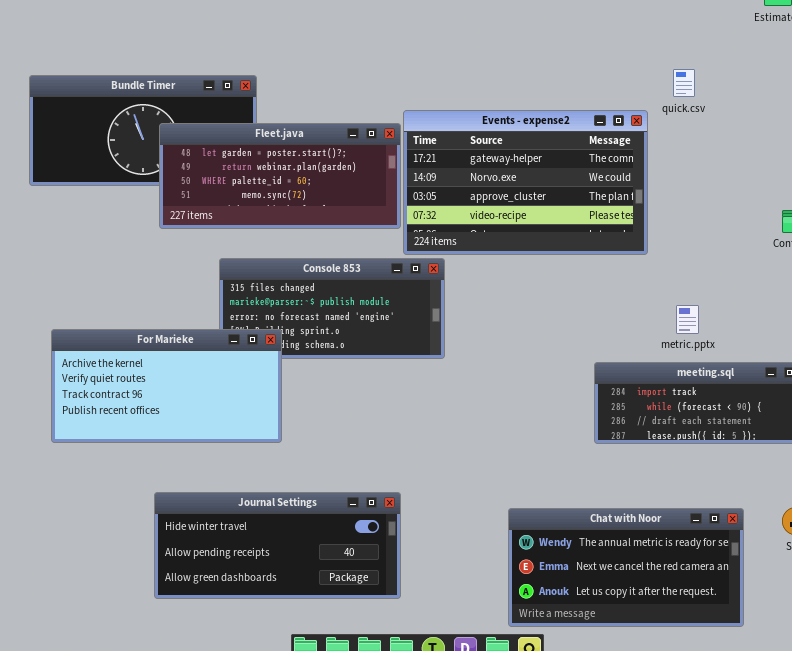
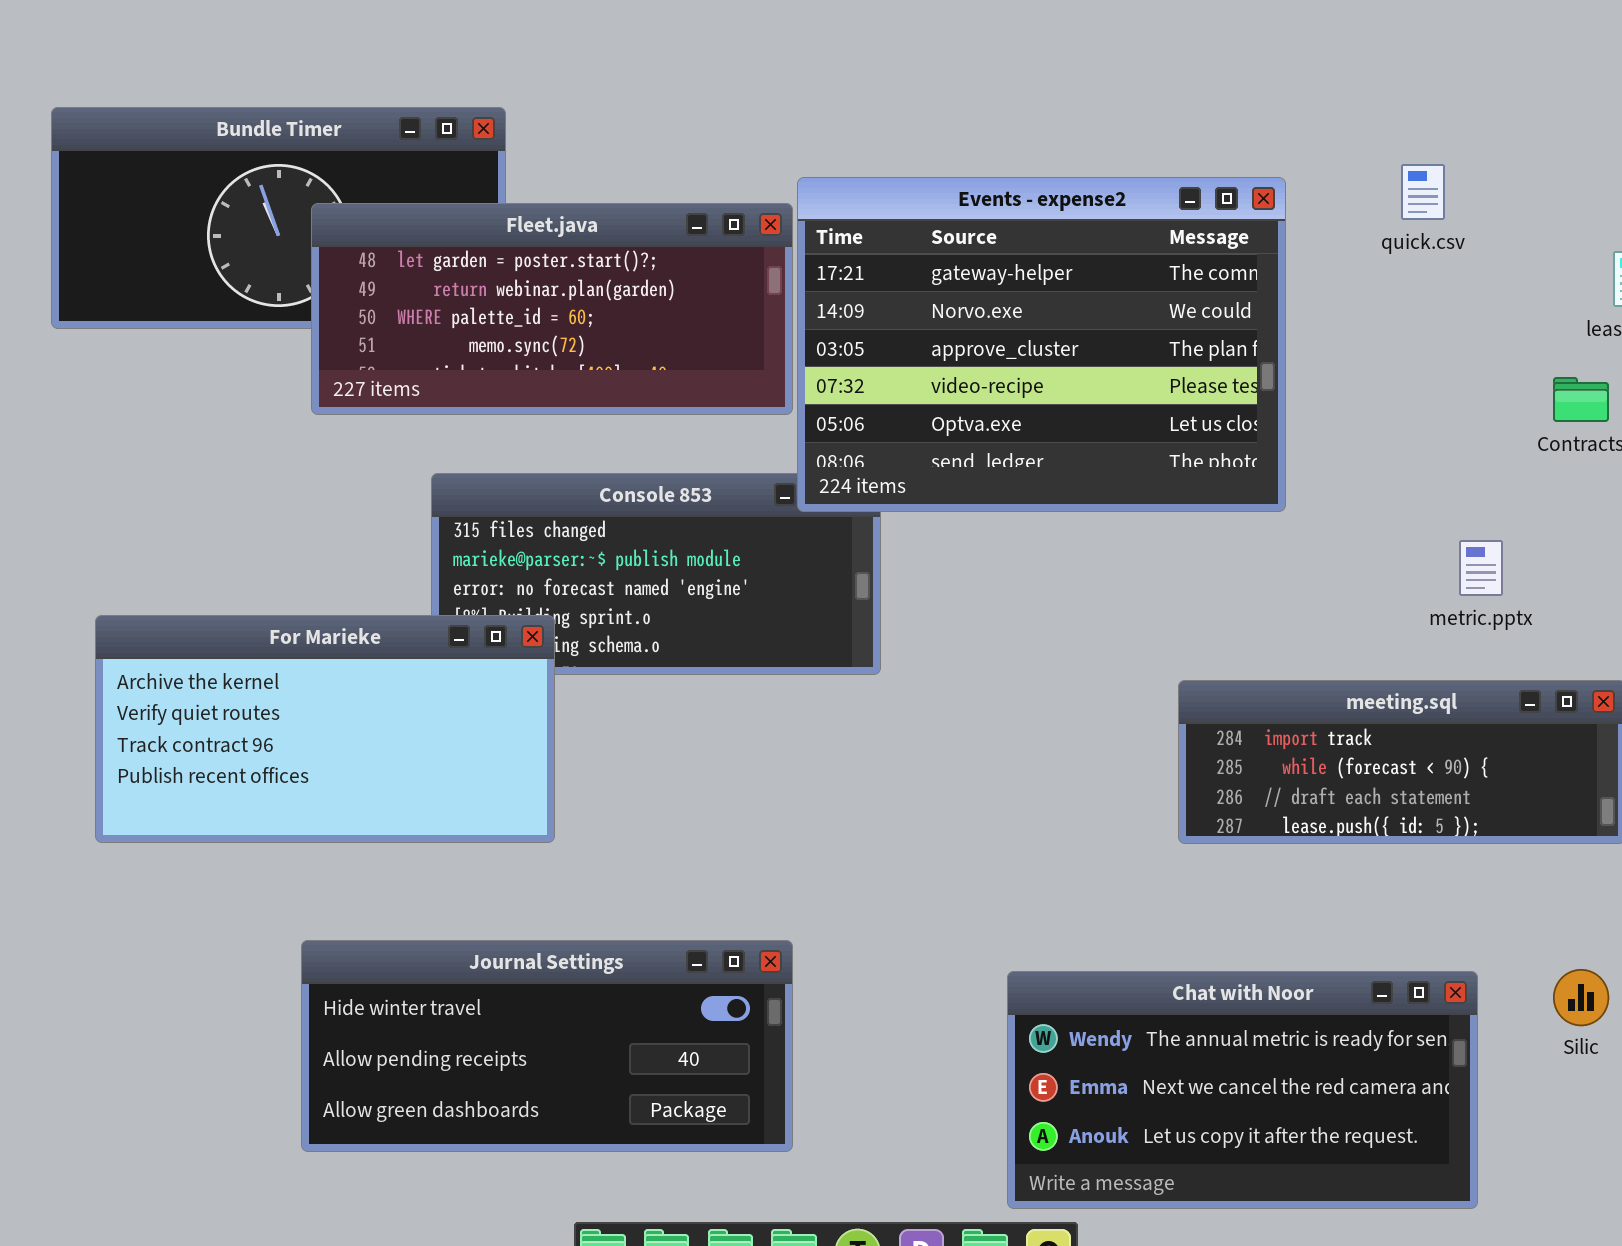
quick.csv: [673,69,695,97] -> [1401,164,1445,220], moved
Events - expense2: [403,110,648,255] -> [797,177,1286,512], resized
metric.pptx: [676,305,699,334] -> [1459,540,1503,596], moved

